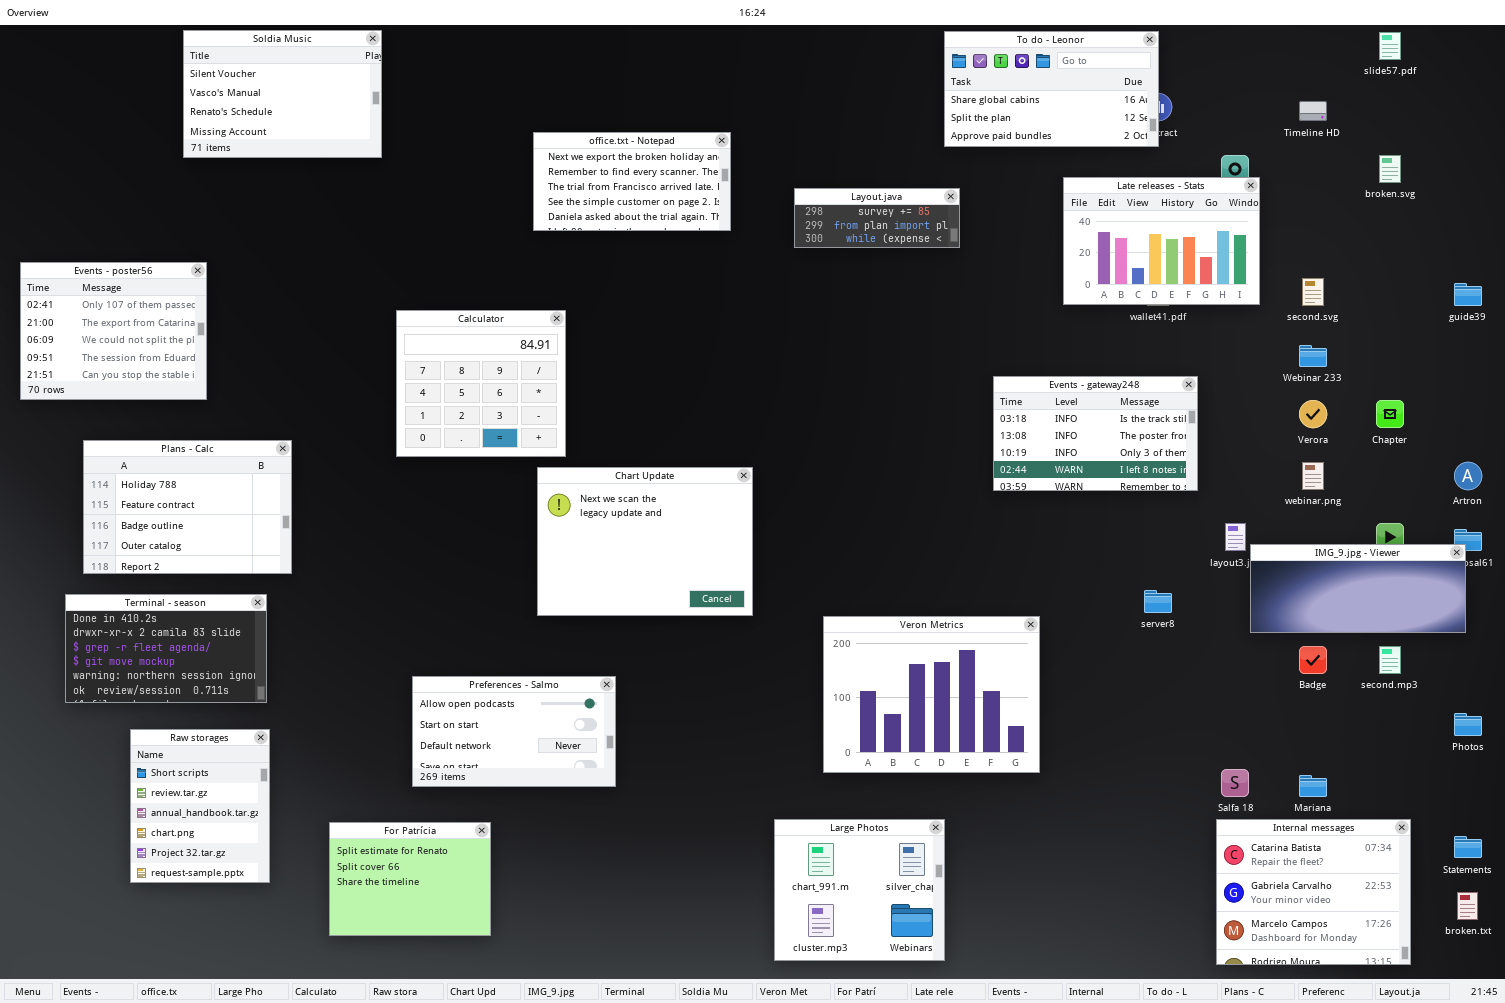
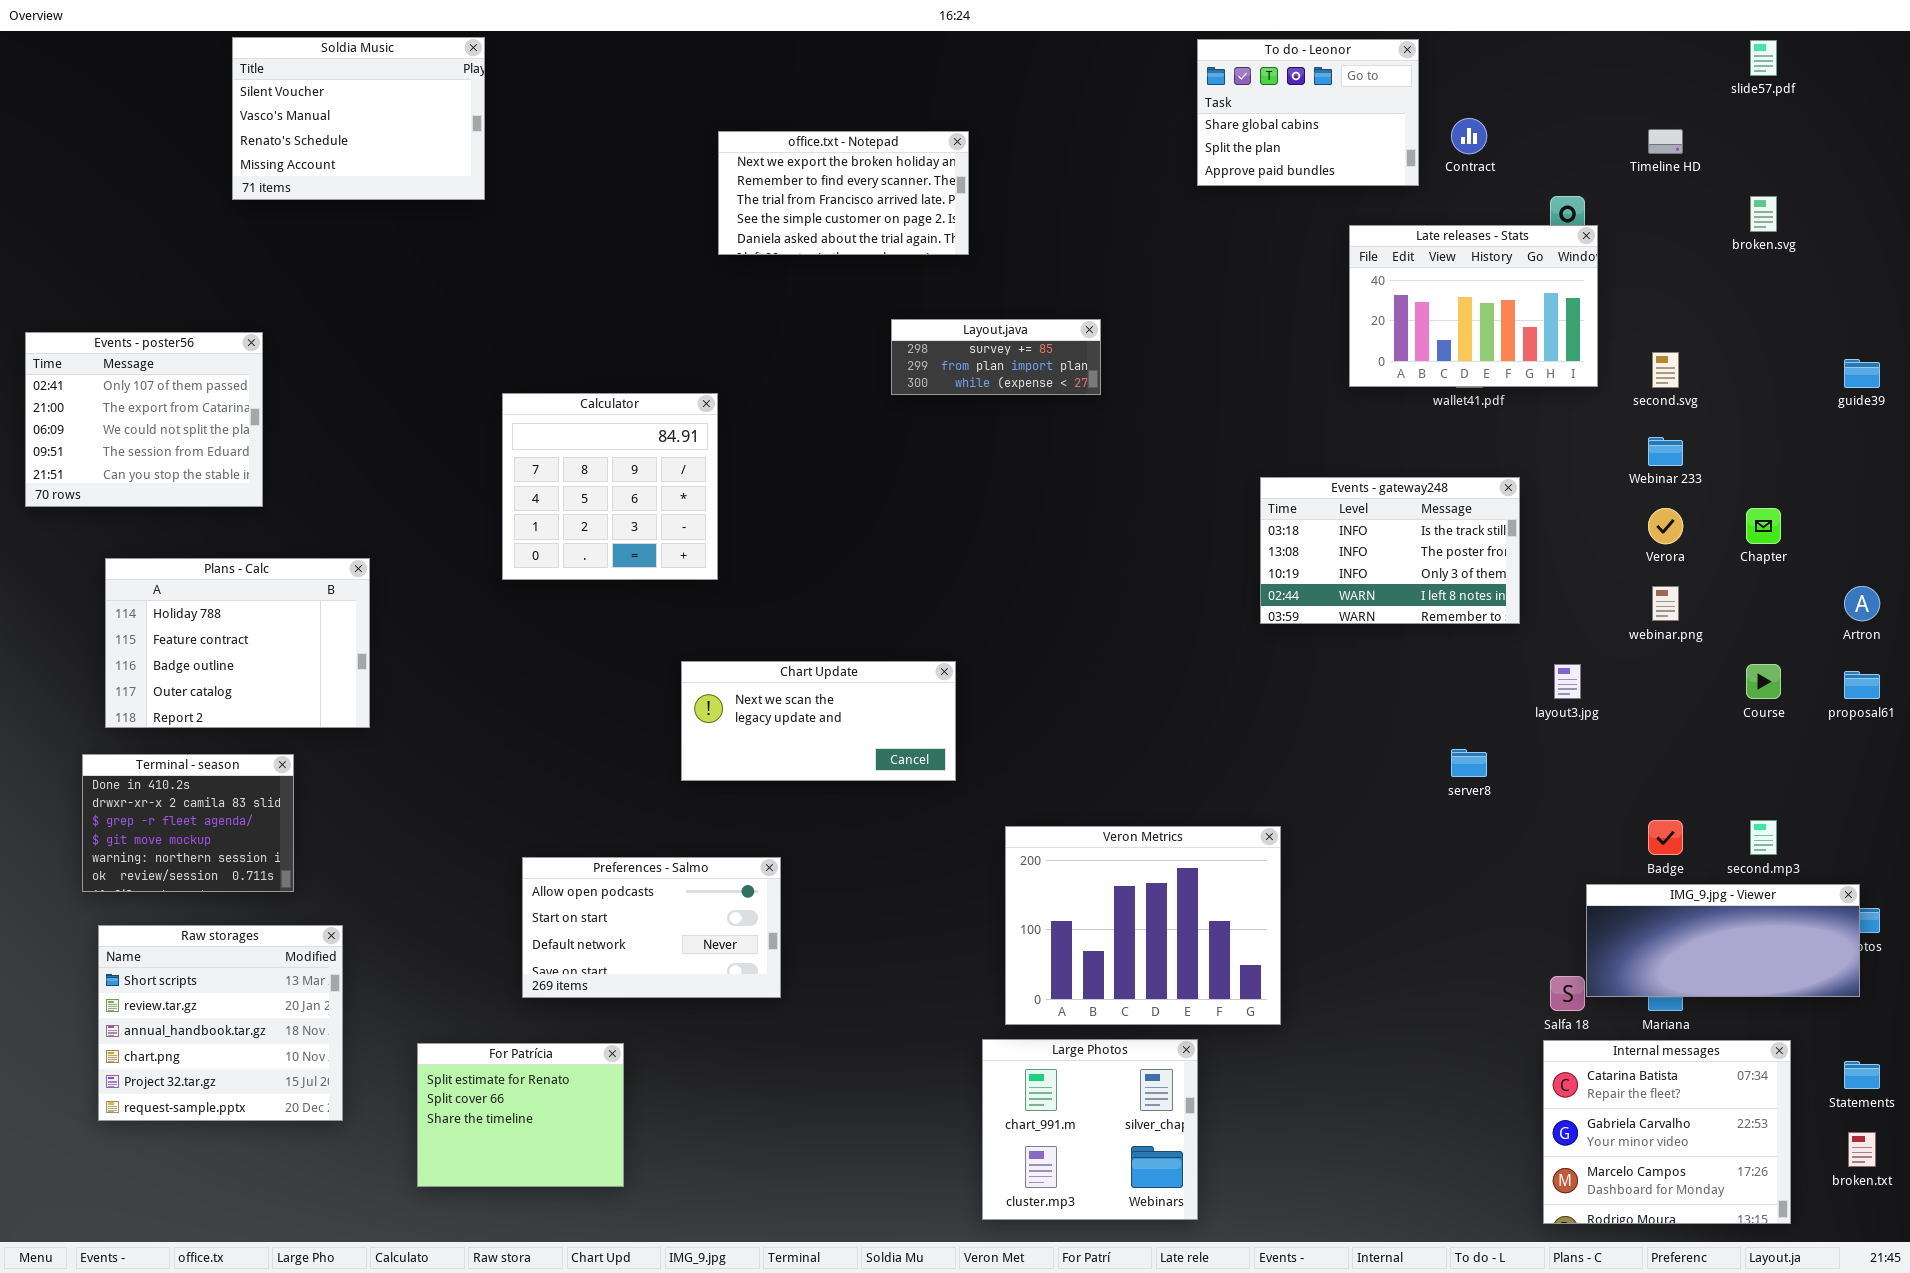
To do - Leonor: [944,31,1159,147] -> [1197,39,1419,186], resized
office.txt - Notepad: [533,132,731,231] -> [718,131,969,255], moved
Layout.java: [794,188,960,248] -> [891,319,1101,395], moved
Chart Update: [537,467,753,616] -> [681,661,956,781], resized
IMG_9.jpg - Viewer: [1250,544,1466,633] -> [1586,884,1860,997], moved
Terminal - season: [65,594,267,703] -> [82,754,294,892], resized
Veron Metrics: [823,616,1040,773] -> [1005,826,1281,1025], moved
Raw storages: [130,729,270,883] -> [98,925,343,1121], resized

